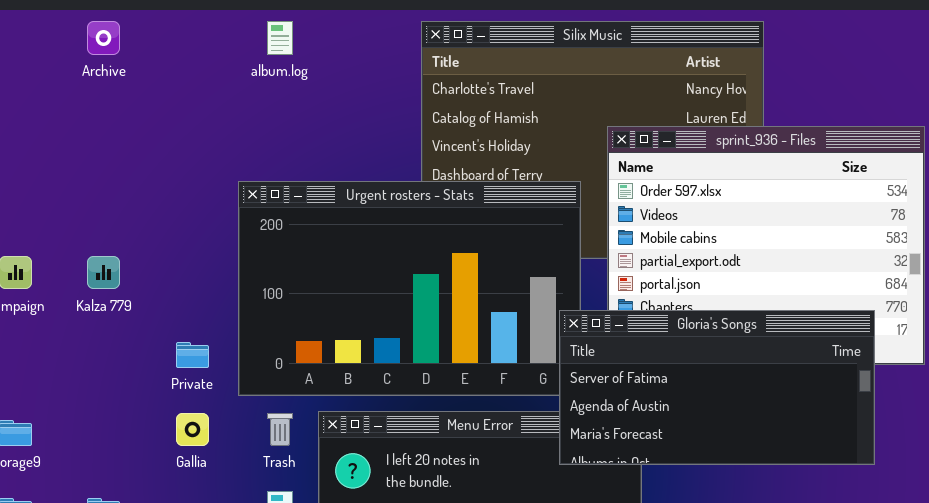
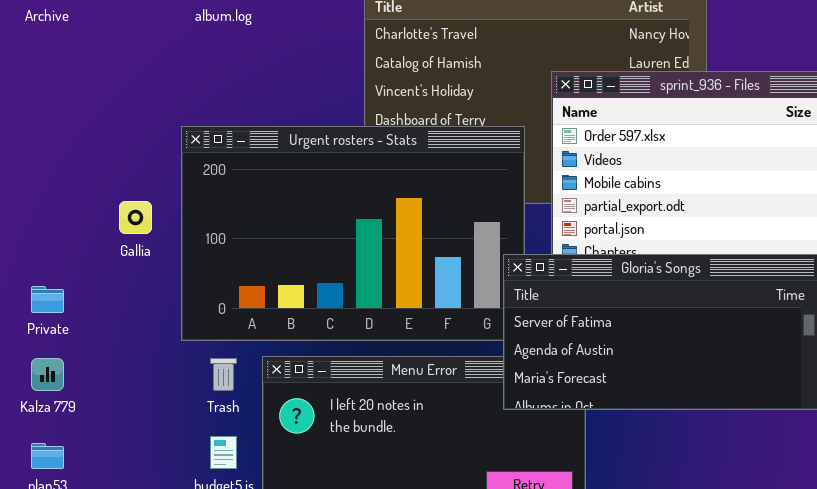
Kalza 779: [87,256,120,289] -> [31,358,64,391], moved
Private: [176,342,209,368] -> [31,286,64,313], moved
Gallia: [176,413,209,446] -> [119,201,152,234], moved

